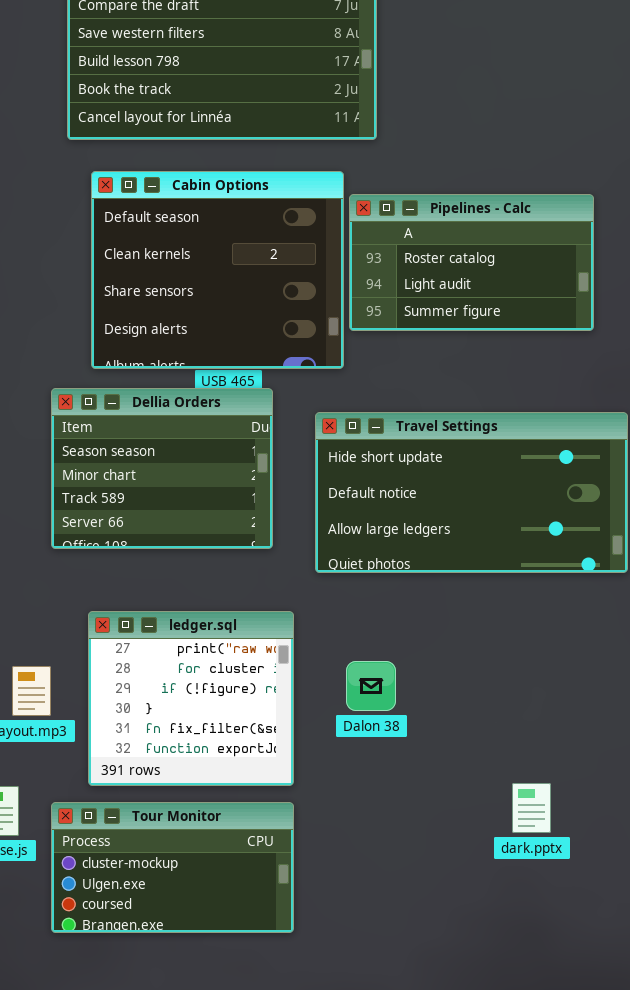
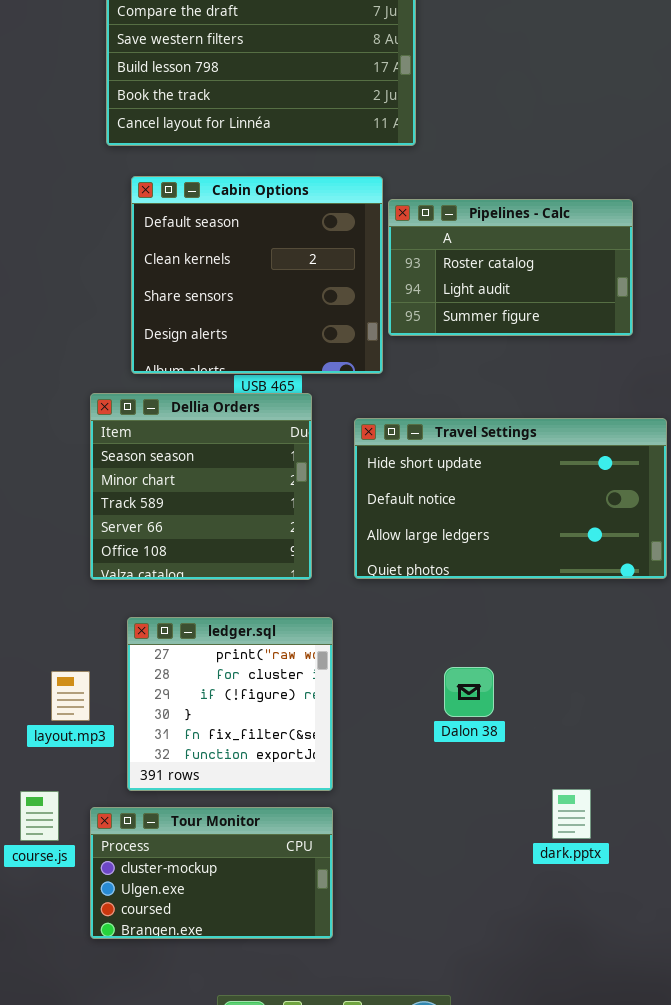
Dellia Orders: [51,388,273,549] -> [90,393,312,580], resized
Dalon 38: [346,661,396,711] -> [444,667,494,717], moved

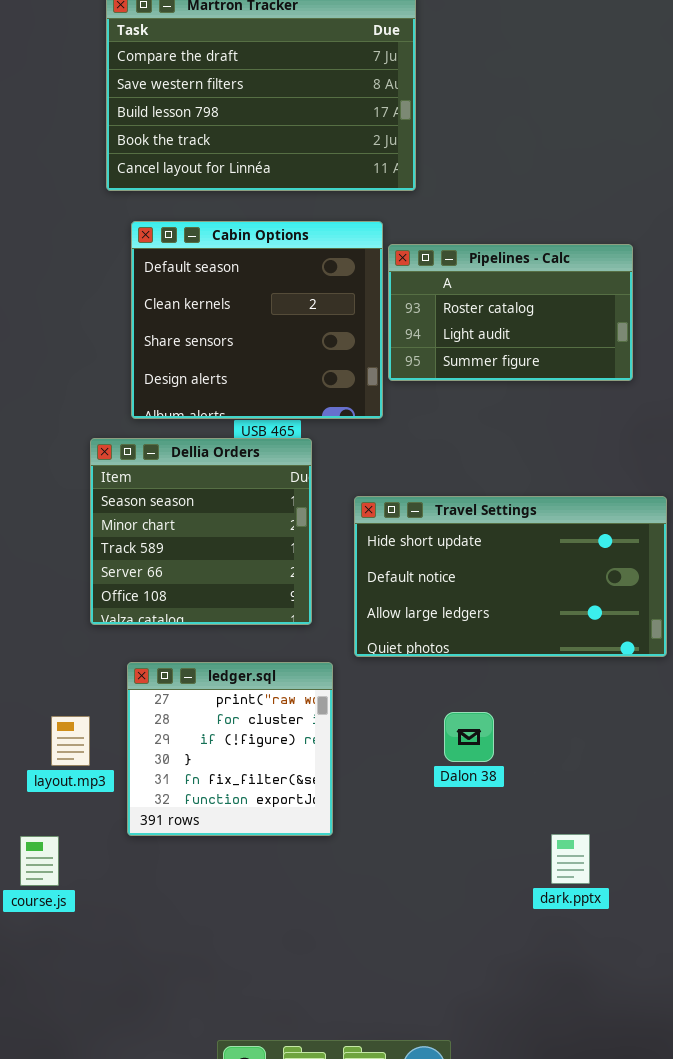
Travel Settings: [354,418,667,579] -> [354,496,667,657], moved
Tour Monitor: [90,807,333,939] -> none, closed

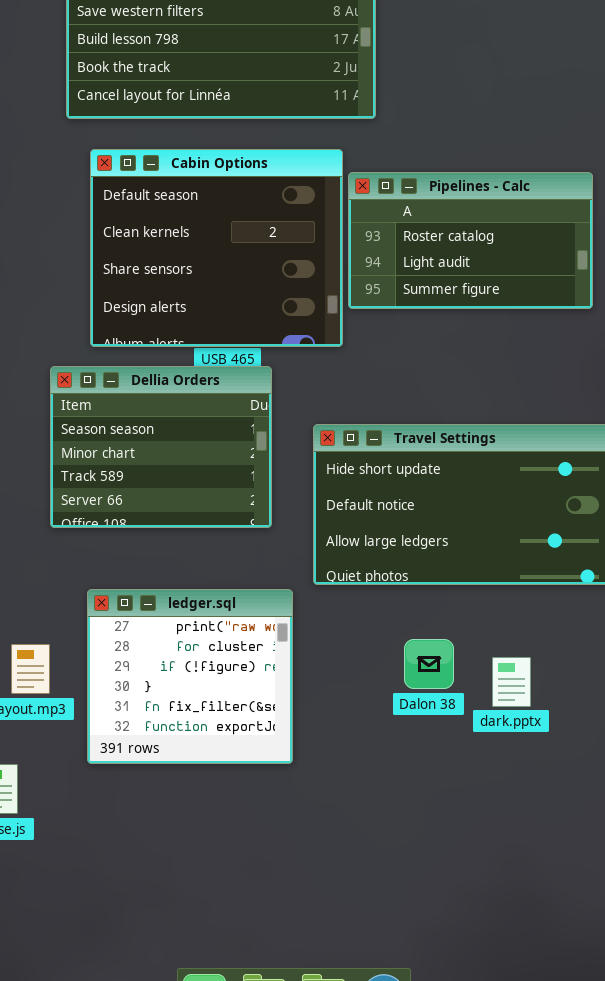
Dellia Orders: [90,438,312,625] -> [50,366,272,528], resized
dark.pptx: [551,834,590,884] -> [492,657,531,707], moved

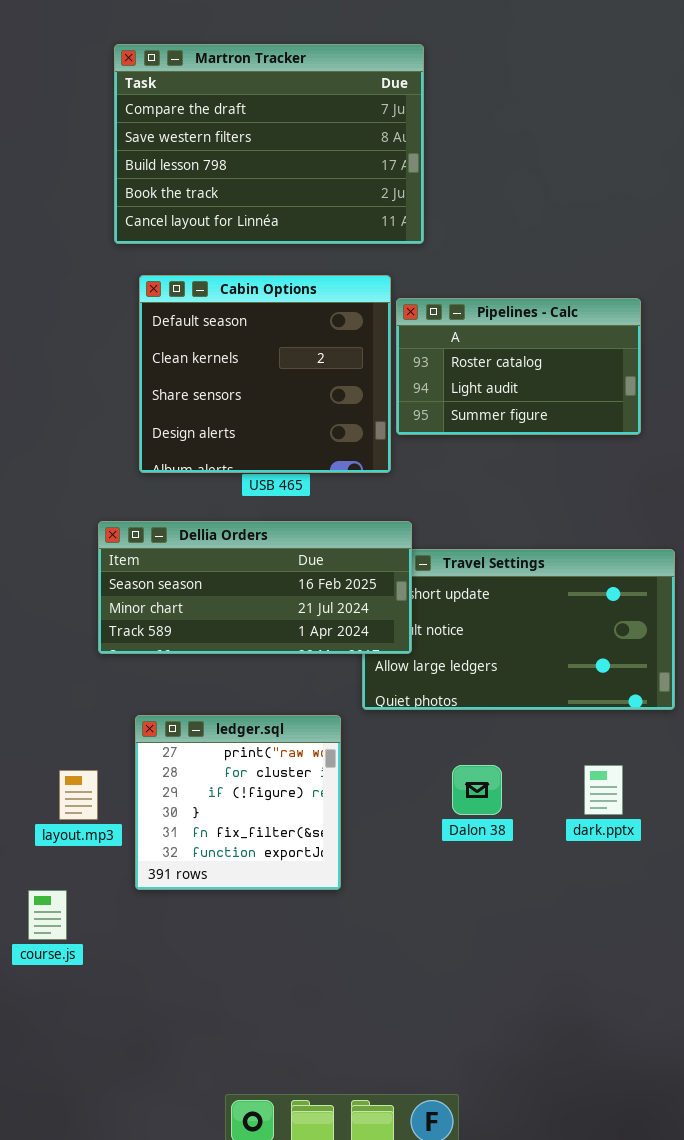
Dellia Orders: [50,366,272,528] -> [98,521,412,654], resized
dark.pptx: [492,657,531,707] -> [584,765,623,815], moved

